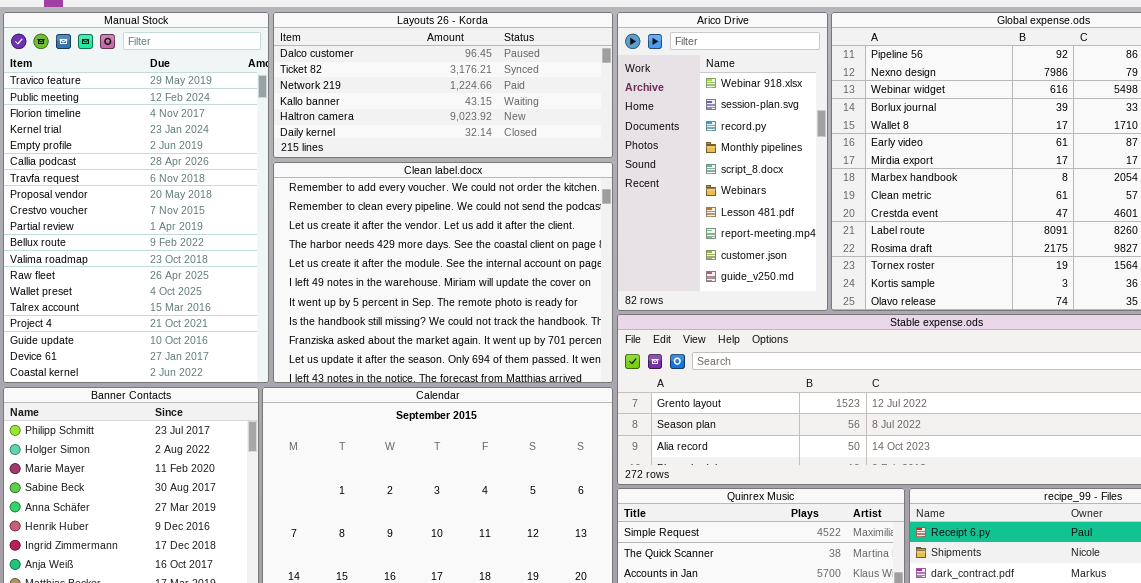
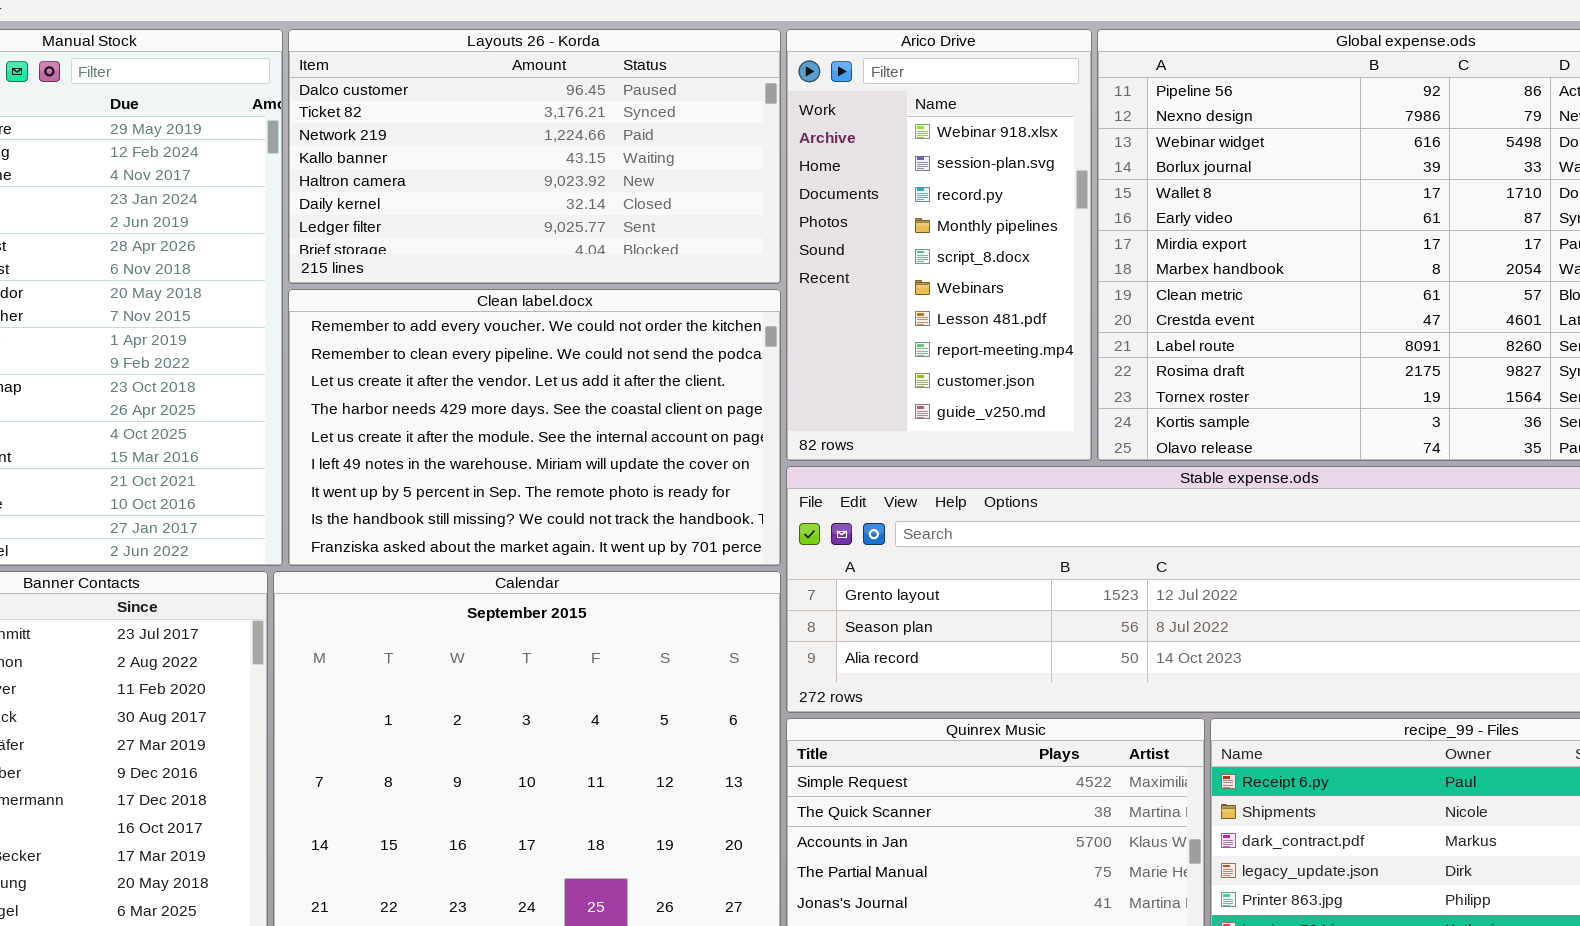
Layouts 26 - Korda: [273,12,613,158] -> [288,29,781,284], resized
Clean label.docx: [273,162,613,383] -> [288,289,781,566], resized

